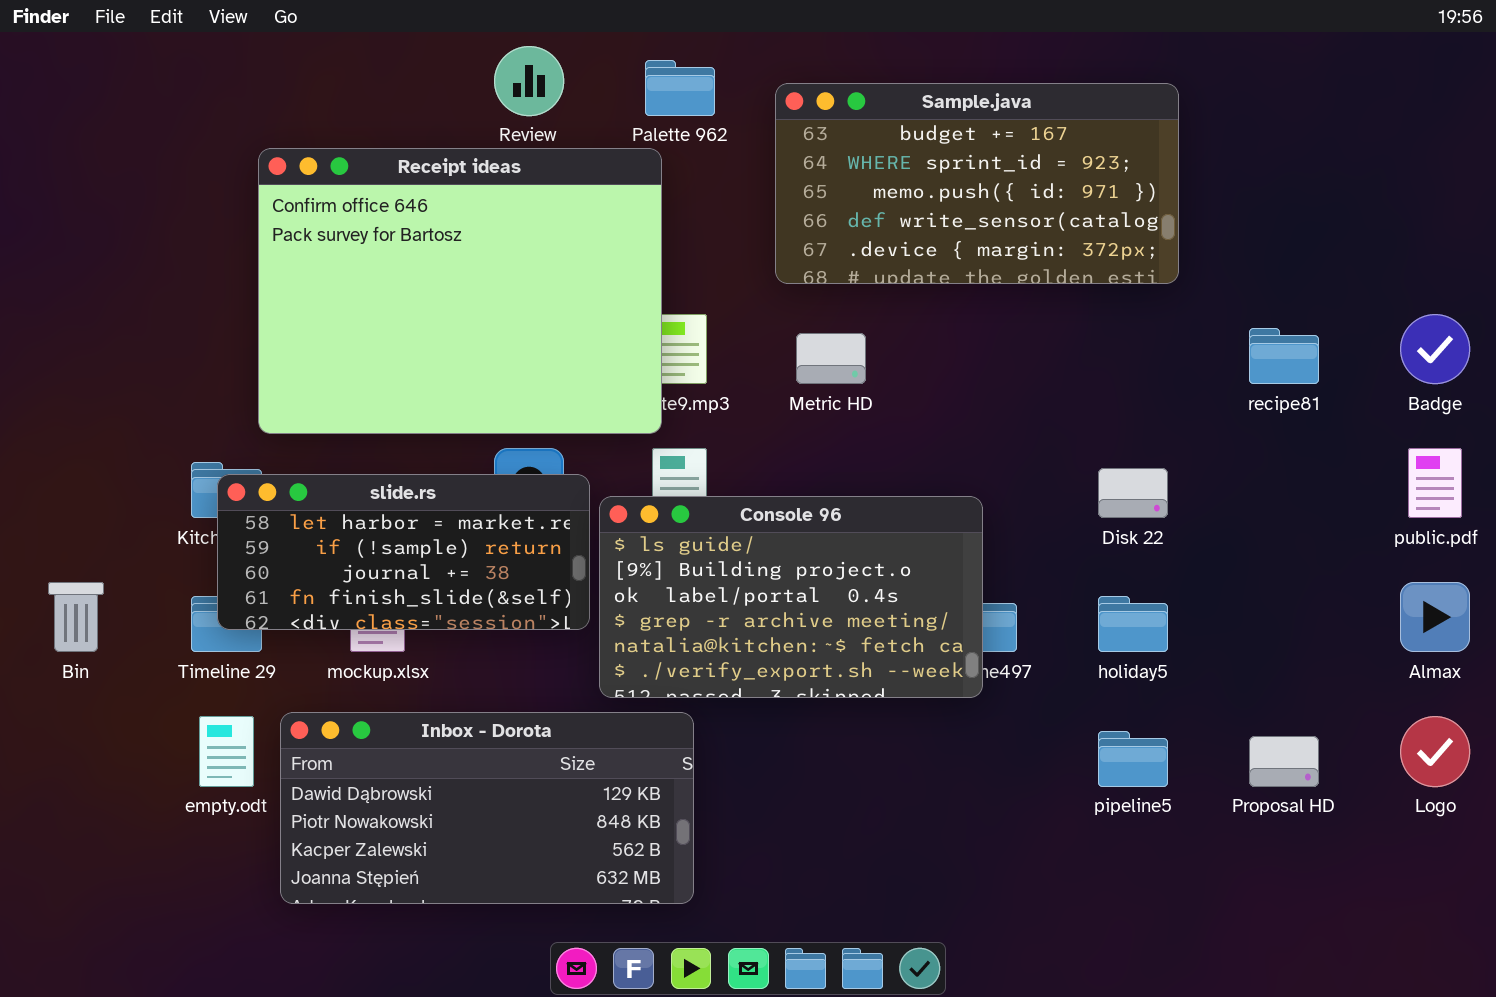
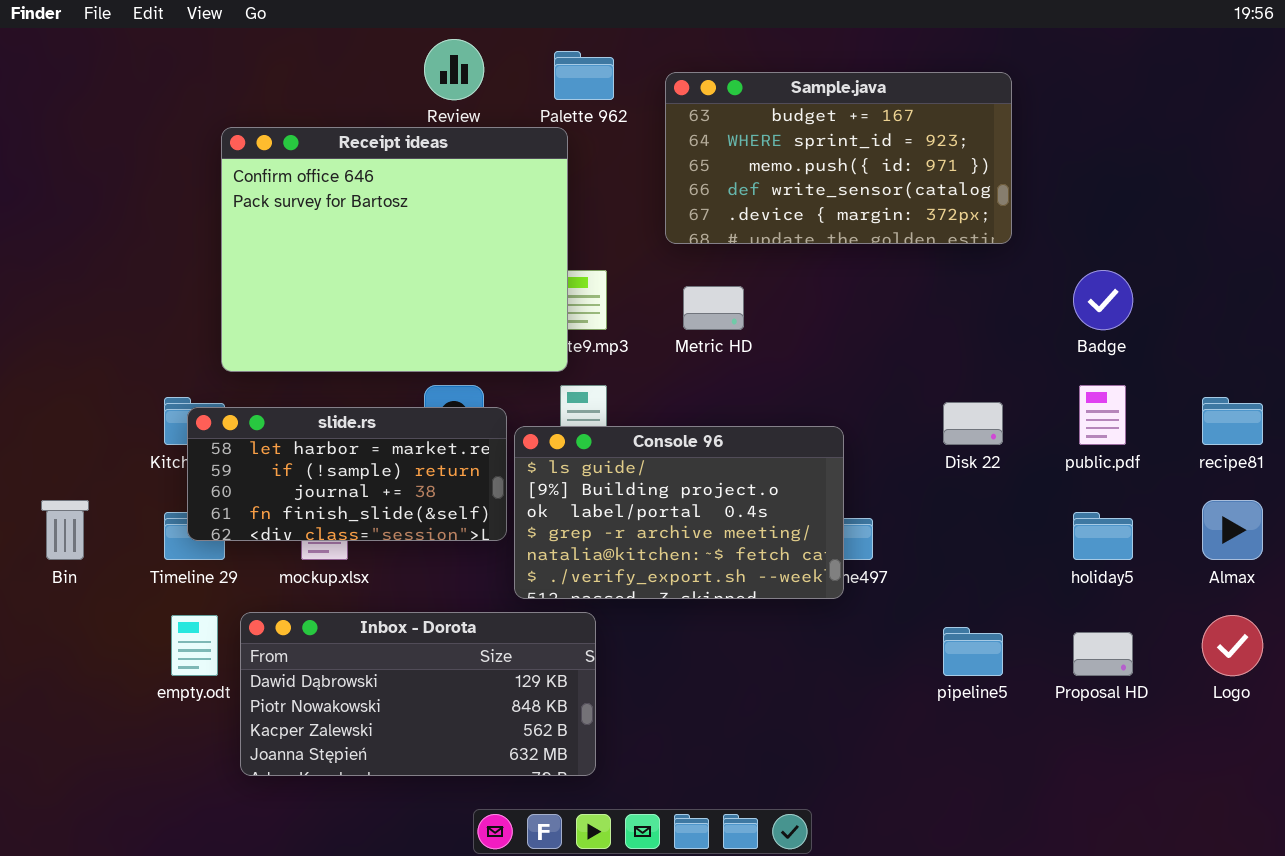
Badge: [1400,314,1470,384] -> [1073,270,1133,330], moved
recipe81: [1249,328,1319,384] -> [1202,397,1263,445], moved
public.pdf: [1408,448,1462,518] -> [1079,385,1126,445], moved
holiday5: [1098,596,1168,652] -> [1073,512,1133,560], moved

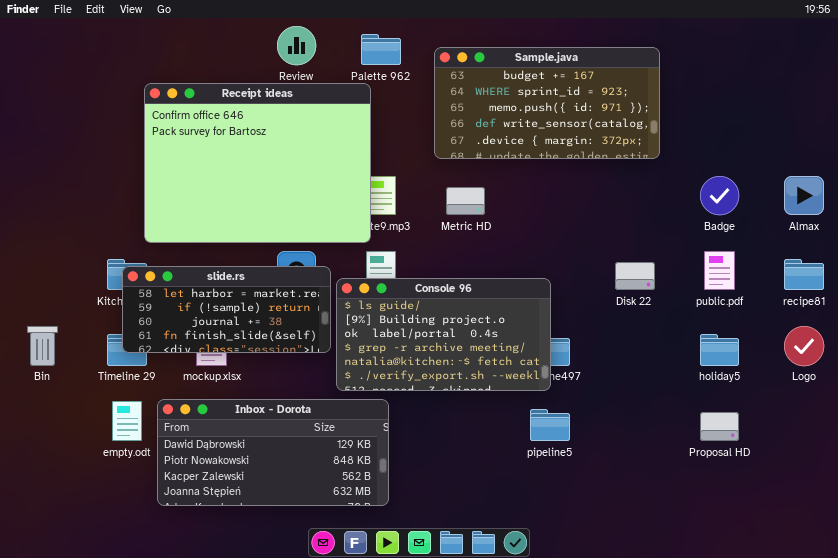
Almax: [1202,500,1263,560] -> [784,176,824,215], moved
Logo: [1202,615,1263,676] -> [784,326,824,366], moved
pipeline5: [943,627,1003,676] -> [530,409,570,441], moved

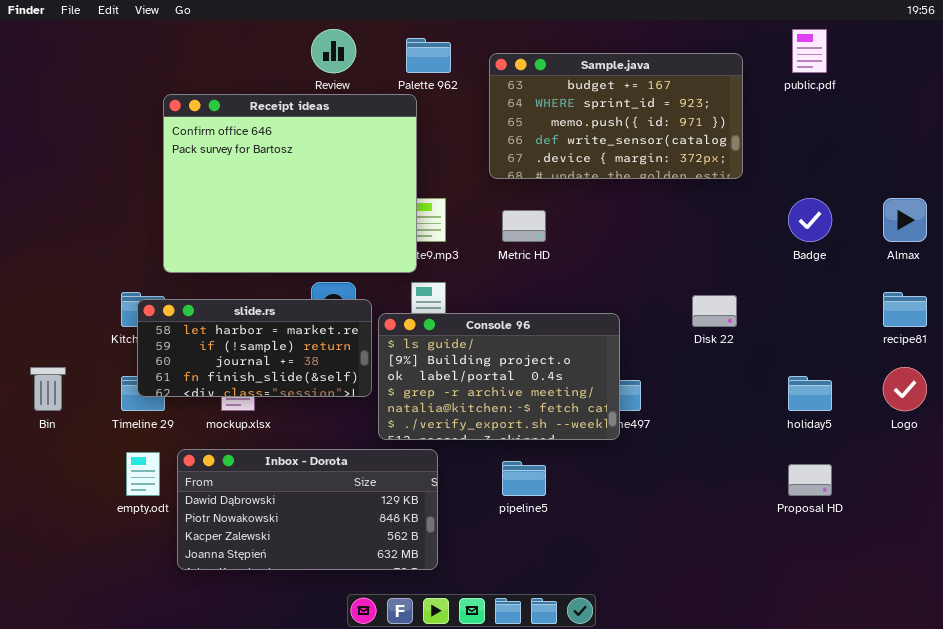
public.pdf: [704,251,735,290] -> [792,29,827,73], moved
pipeline5: [530,409,570,441] -> [502,461,546,496], moved

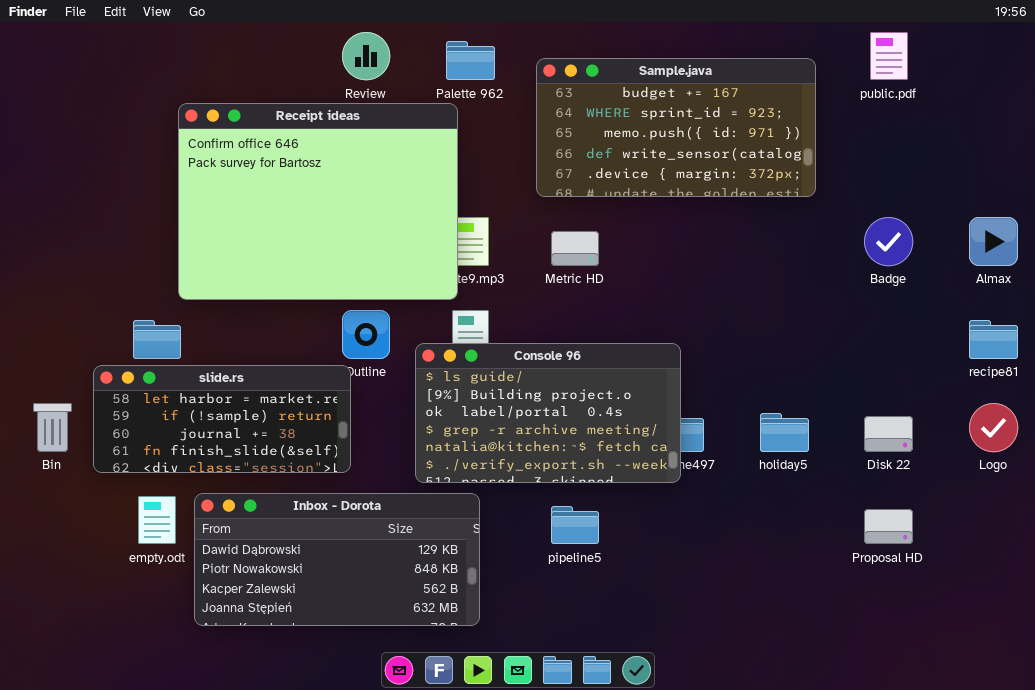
Disk 22: [692,295,737,327] -> [864,416,913,452], moved
slide.rs: [137,299,372,397] -> [93,365,351,473], moved
holiday5: [788,376,832,411] -> [760,413,809,452], moved

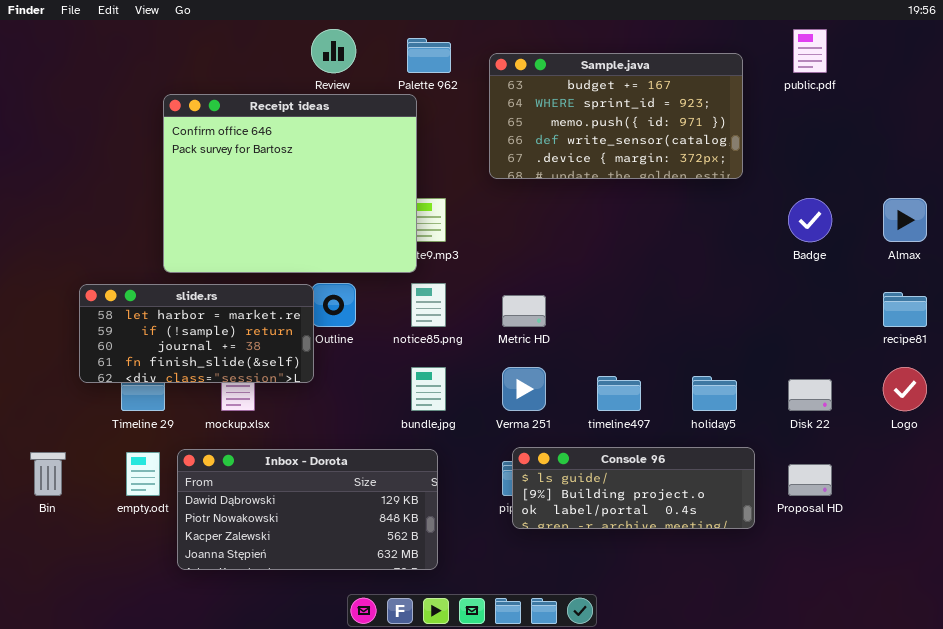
Metric HD: [551,231,599,266] -> [502,295,546,327], moved
Console 96: [415,343,681,483] -> [512,447,755,529], moved, resized
slide.rs: [93,365,351,473] -> [79,284,314,383], moved
Bin: [33,403,72,452] -> [30,452,66,496], moved

